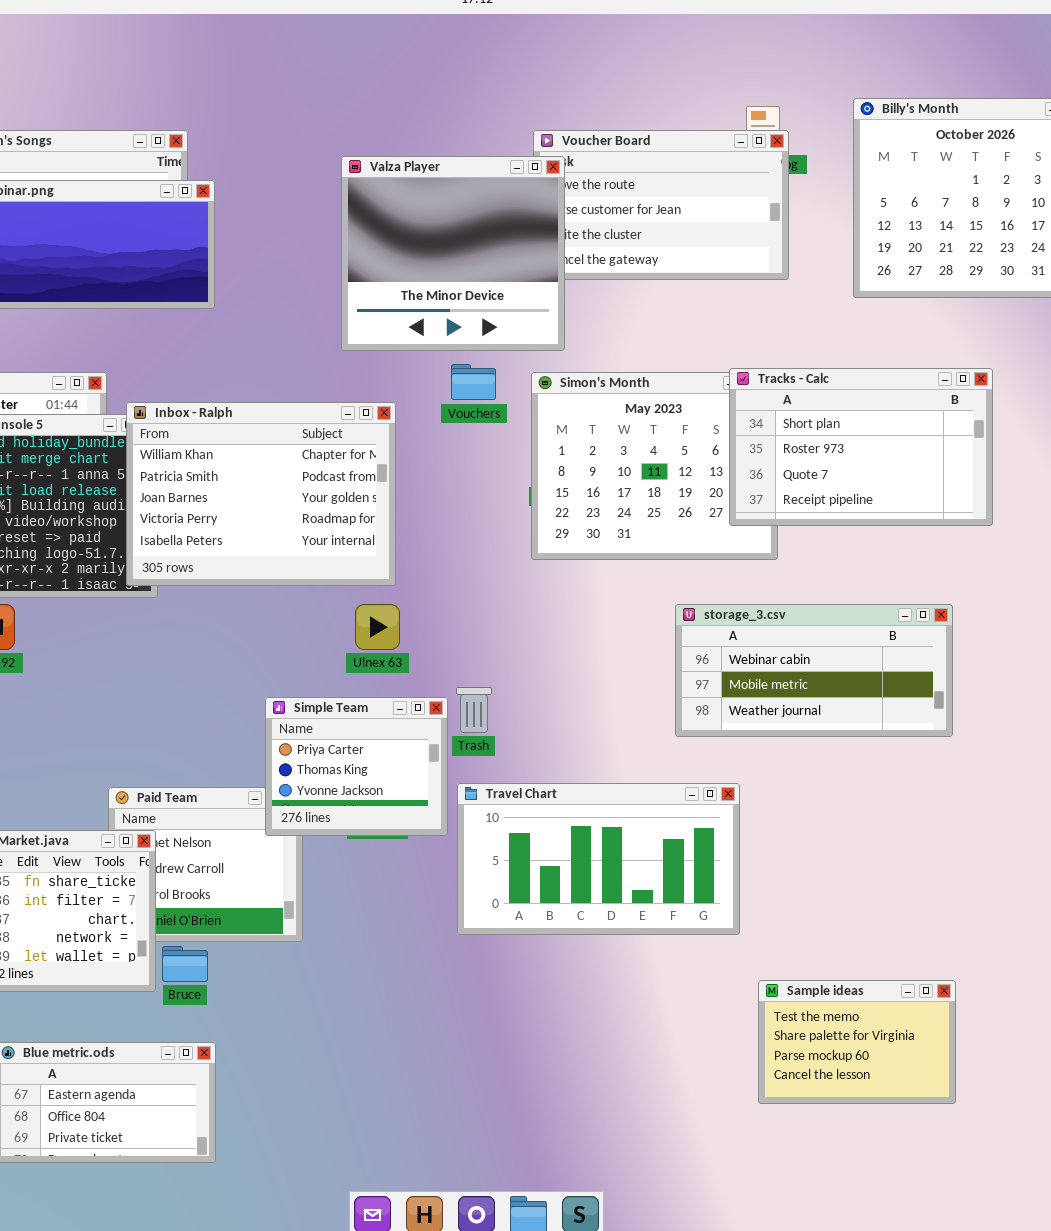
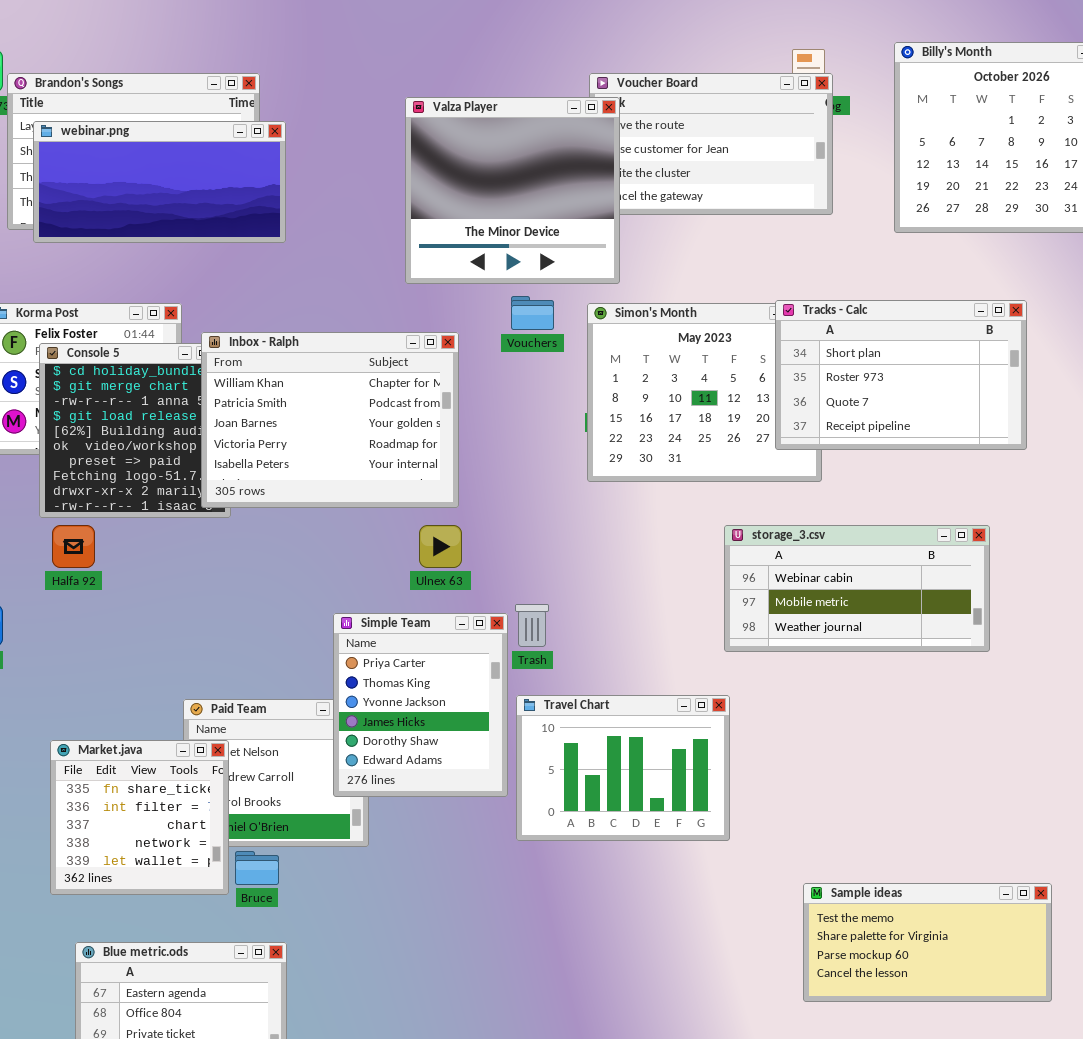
Simple Team: [265,697,448,836] -> [333,613,508,797], resized
Travel Chart: [457,783,740,935] -> [516,695,730,841], resized
Sample ideas: [758,980,956,1104] -> [803,883,1052,1002], resized

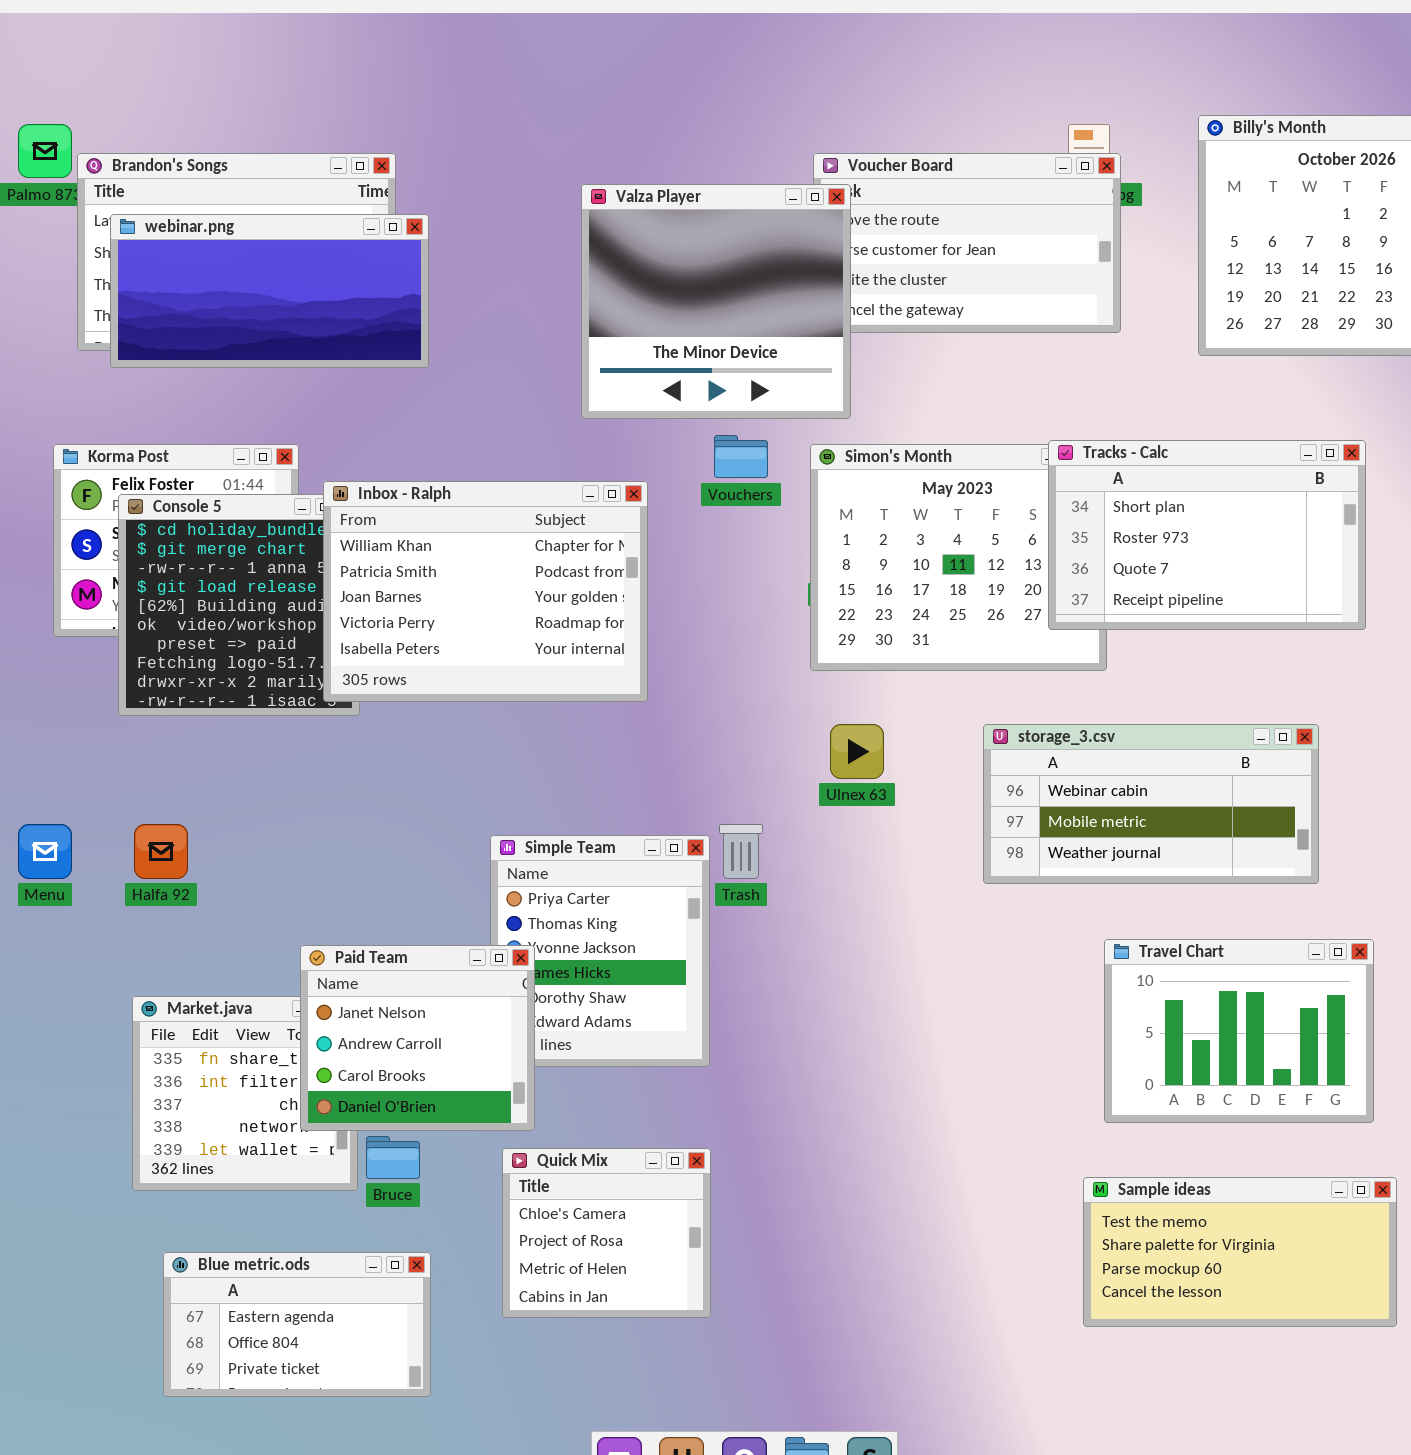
Halfa 92: [52,525,95,568] -> [134,824,188,879], moved
Ulnex 63: [419,525,462,568] -> [830,724,884,779], moved
Travel Chart: [516,695,730,841] -> [1104,939,1374,1123], moved
Paid Team: [183,699,369,847] -> [300,945,535,1131], raised
Quick Mix: none -> [502,1148,711,1318], opened

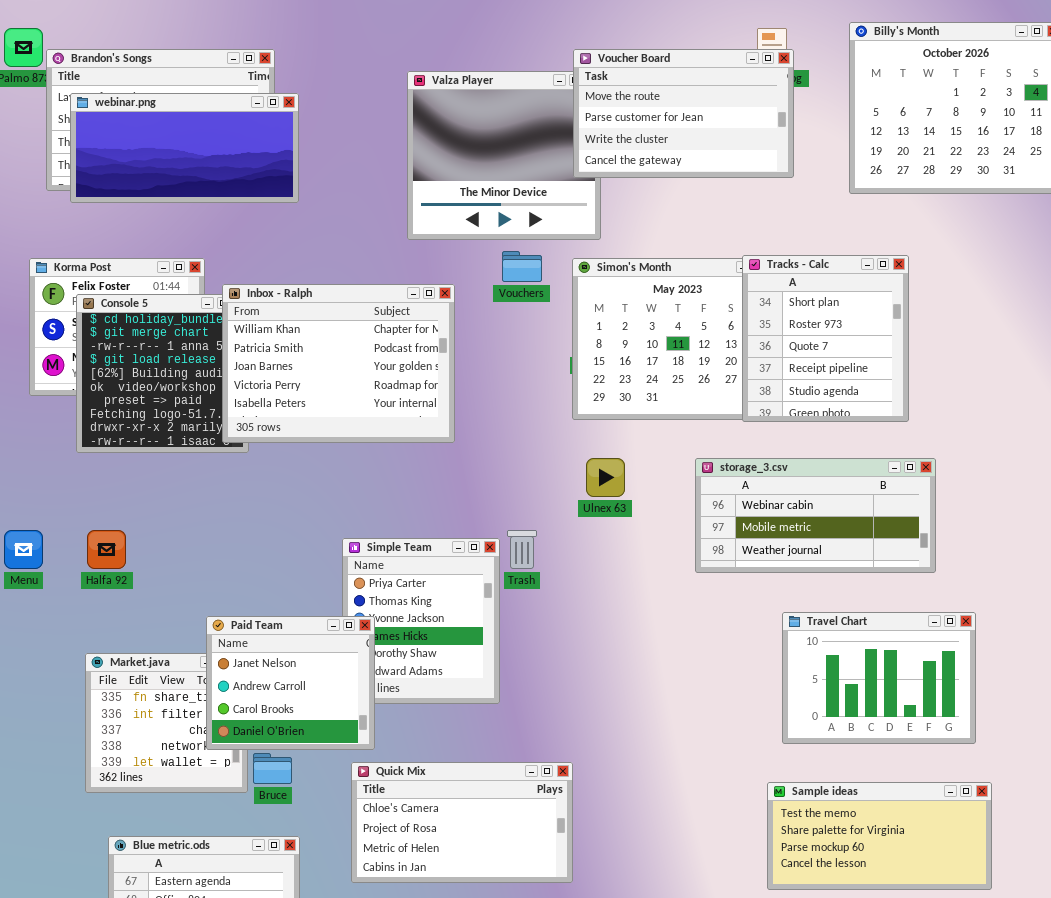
Voucher Board: [813,153,1121,333] -> [573,49,794,178], raised
Tracks - Calc: [1048,440,1366,630] -> [742,255,909,422], resized
Quick Mix: [502,1148,711,1318] -> [351,762,573,883], resized

